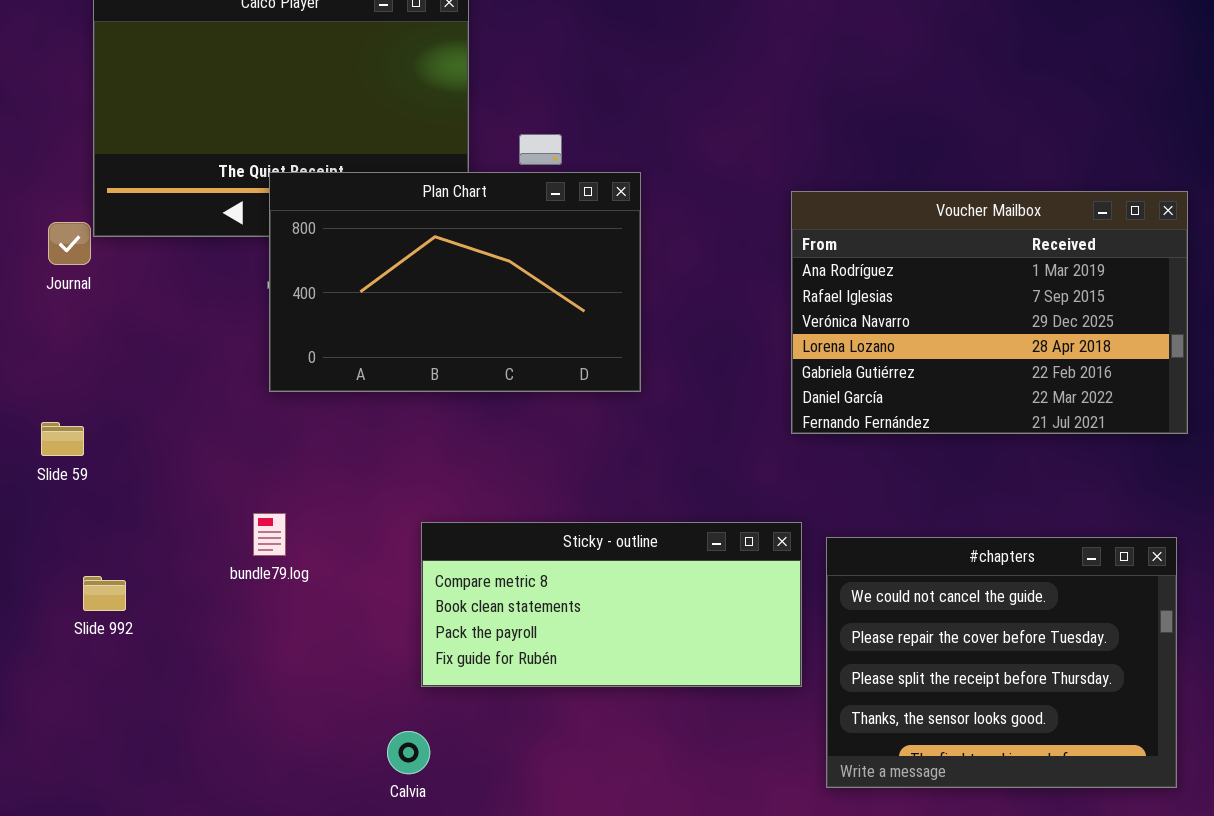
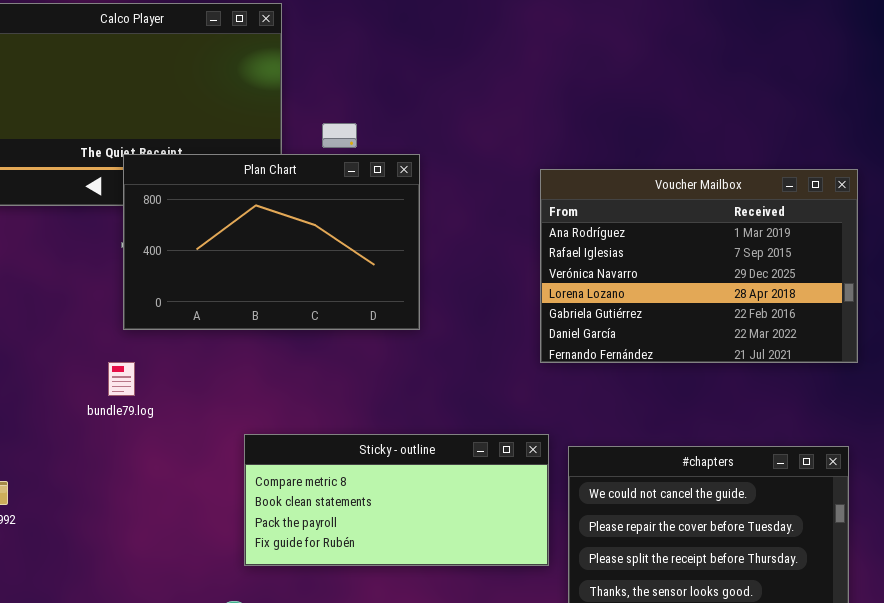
bundle79.log: [253,513,286,556] -> [108,362,135,396], moved

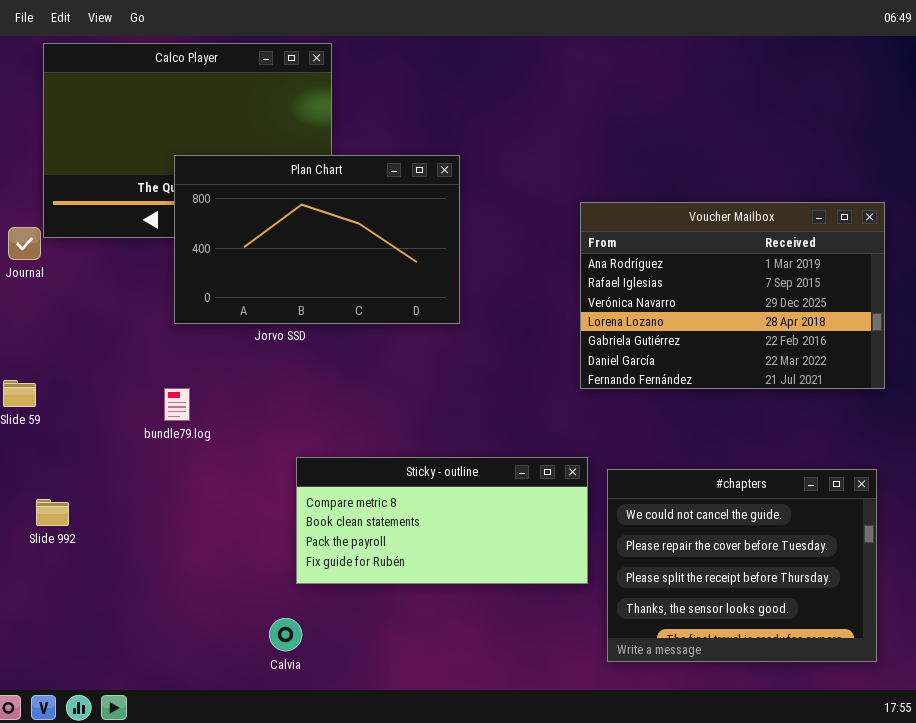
Plan Chart: [123,154,420,330] -> [174,155,460,324], moved

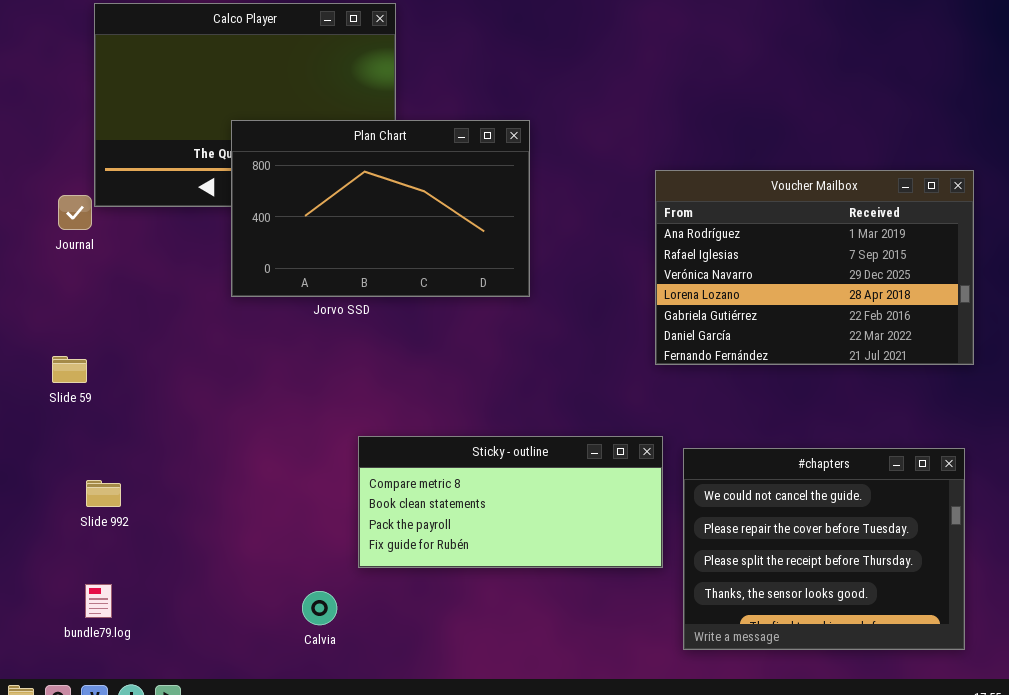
bundle79.log: [164,388,190,421] -> [85,584,112,618], moved
Calvia: [269,618,302,651] -> [302,591,337,625], moved

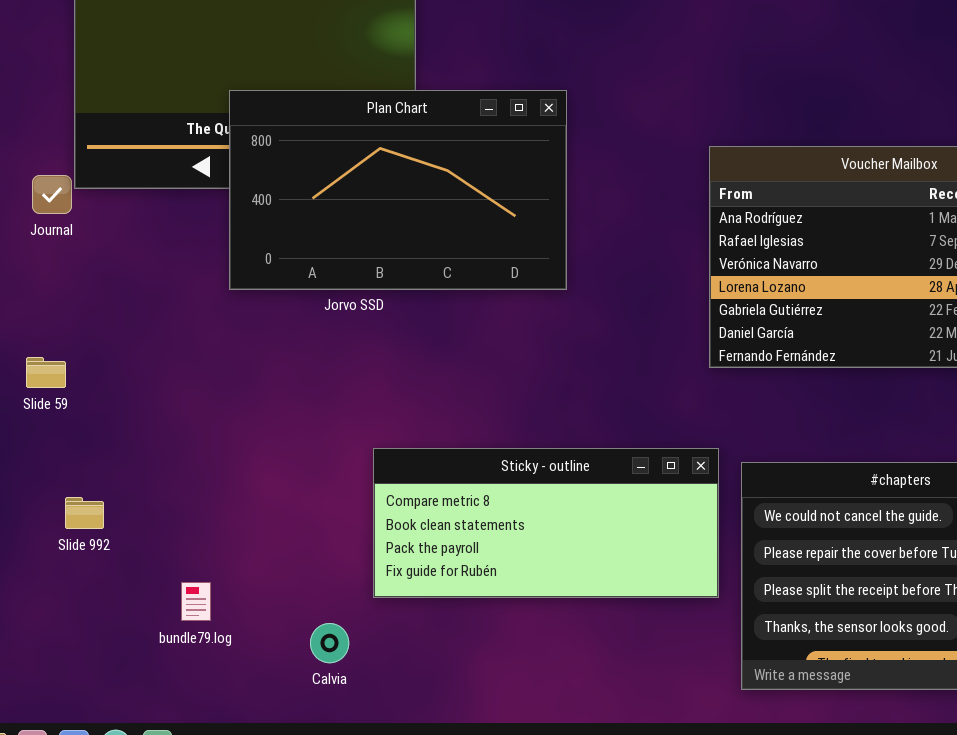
bundle79.log: [85,584,112,618] -> [181,582,211,621], moved

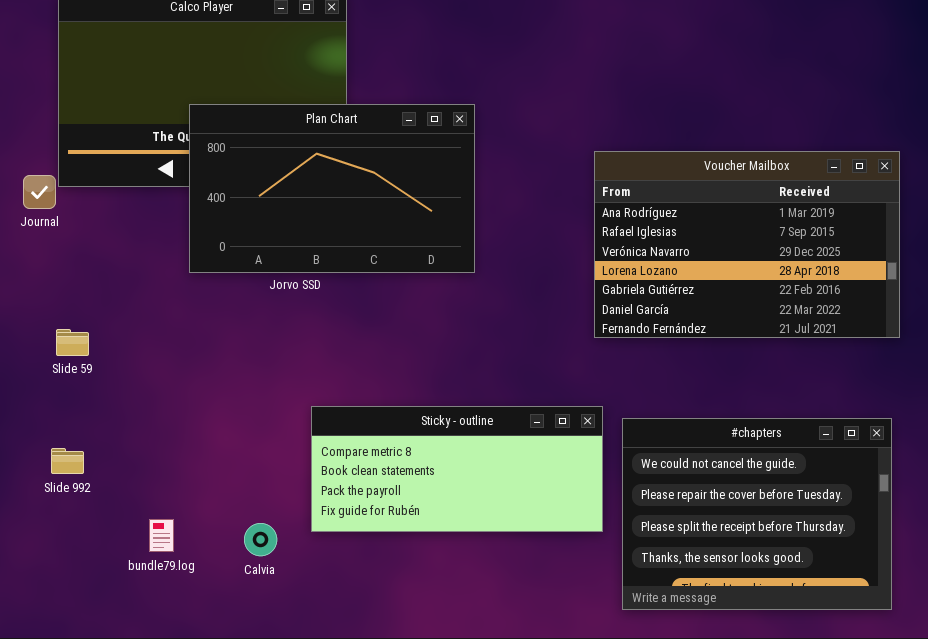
Slide 59: [26,357,66,388] -> [56,329,89,356], moved
Calvia: [310,623,349,663] -> [244,523,277,556], moved

